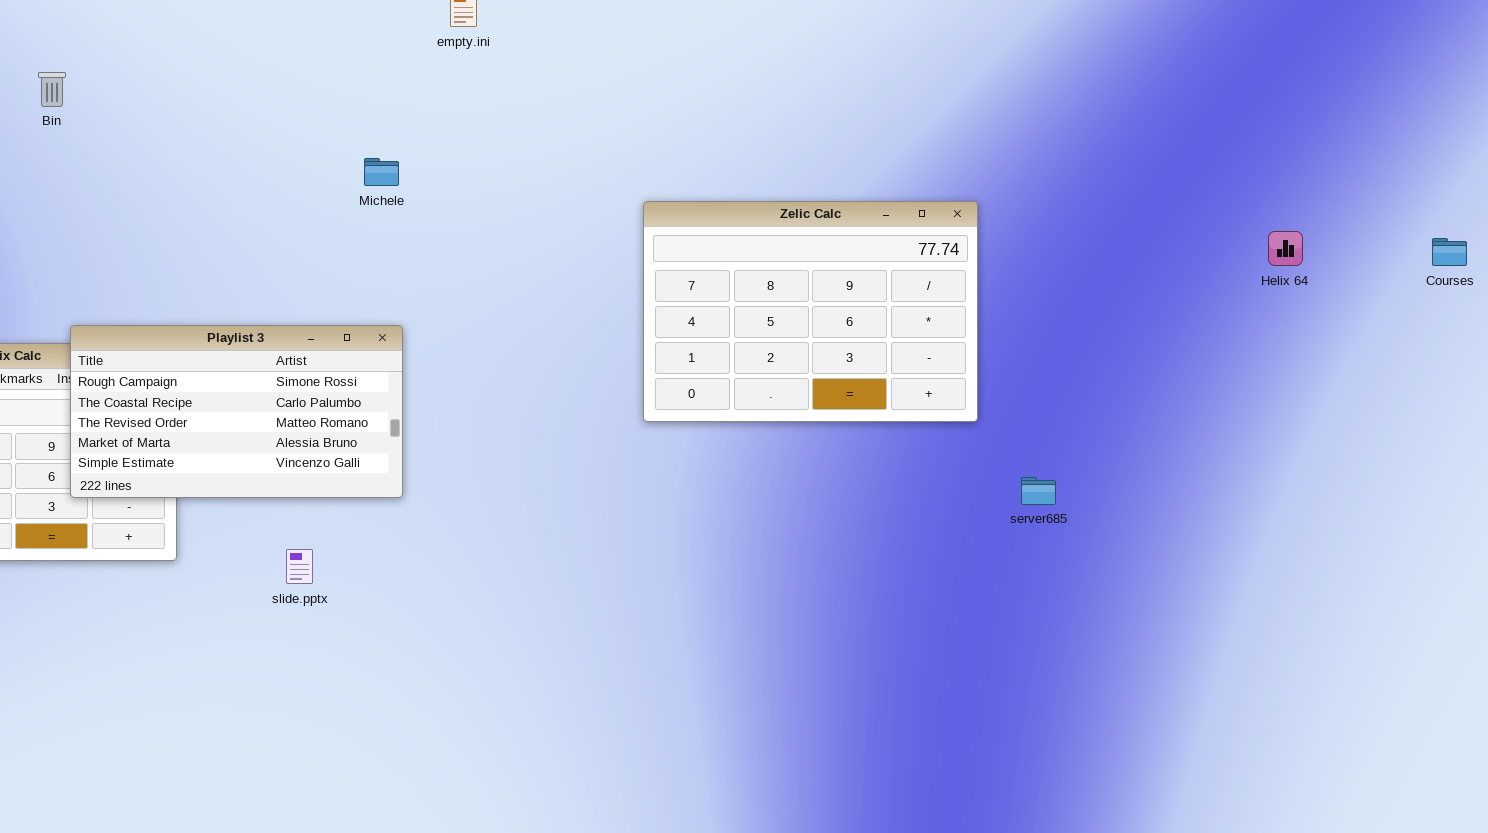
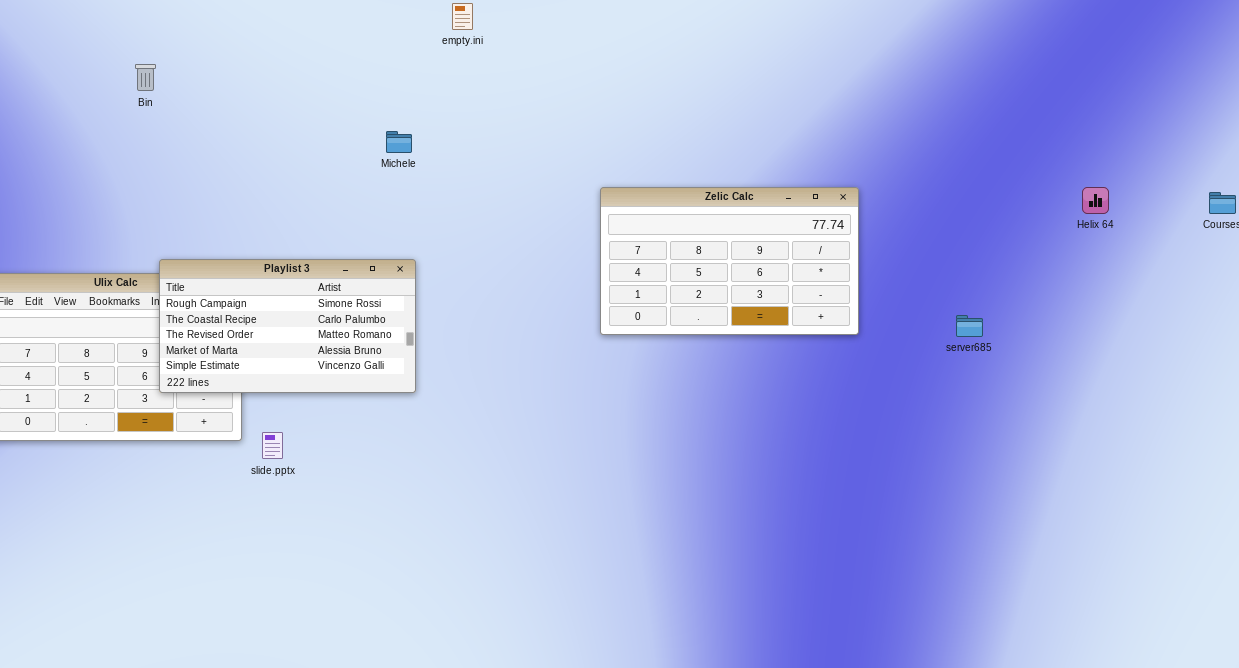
Zelic Calc: [643,201,978,422] -> [600,187,859,335], resized
server685: [1021,477,1056,505] -> [956,315,983,337], moved
slide.pptx: [286,549,313,584] -> [262,432,283,459], moved

